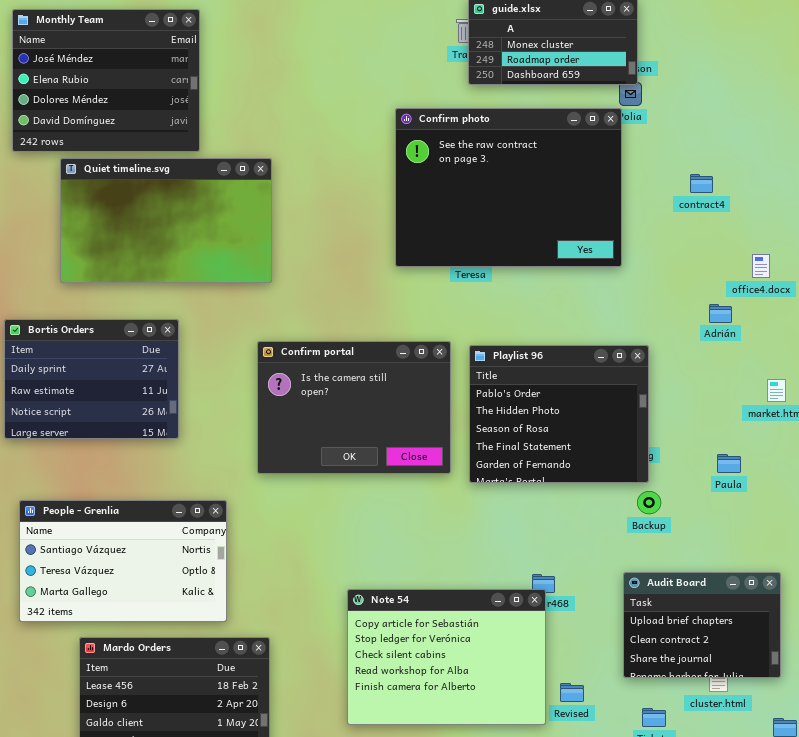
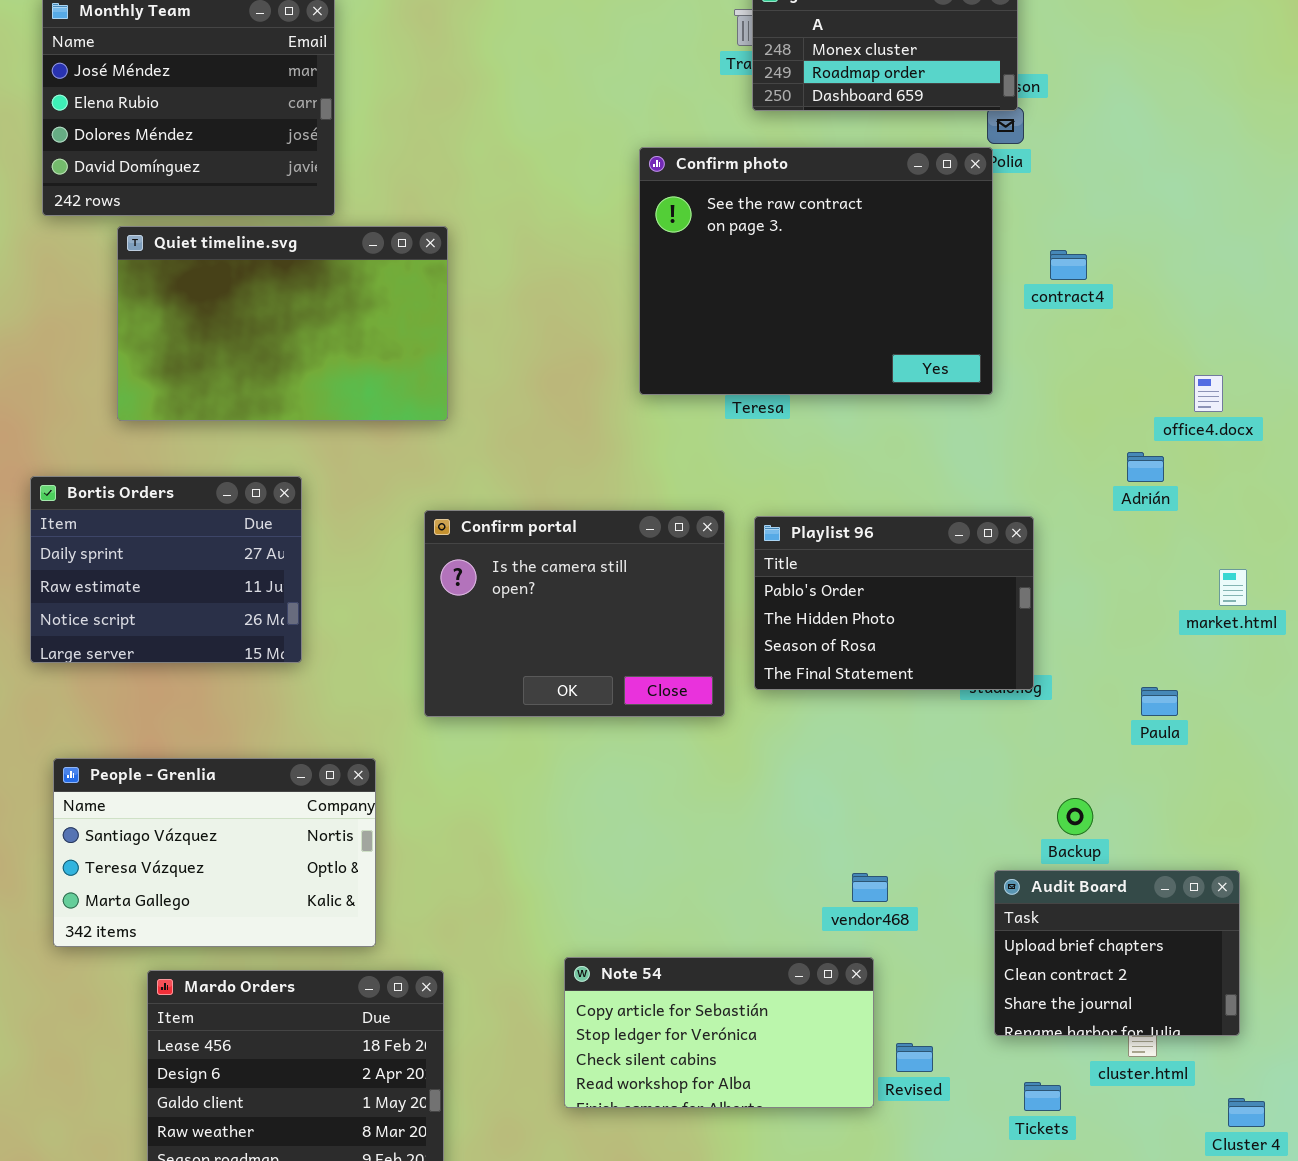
contract4: [690,174,713,193] -> [1050,250,1087,280], moved
Playlist 96: [469,345,649,483] -> [754,516,1034,690], resized
Backup: [637,491,661,514] -> [1057,798,1093,835], moved
Note 54: [347,589,546,725] -> [564,957,874,1108], resized

